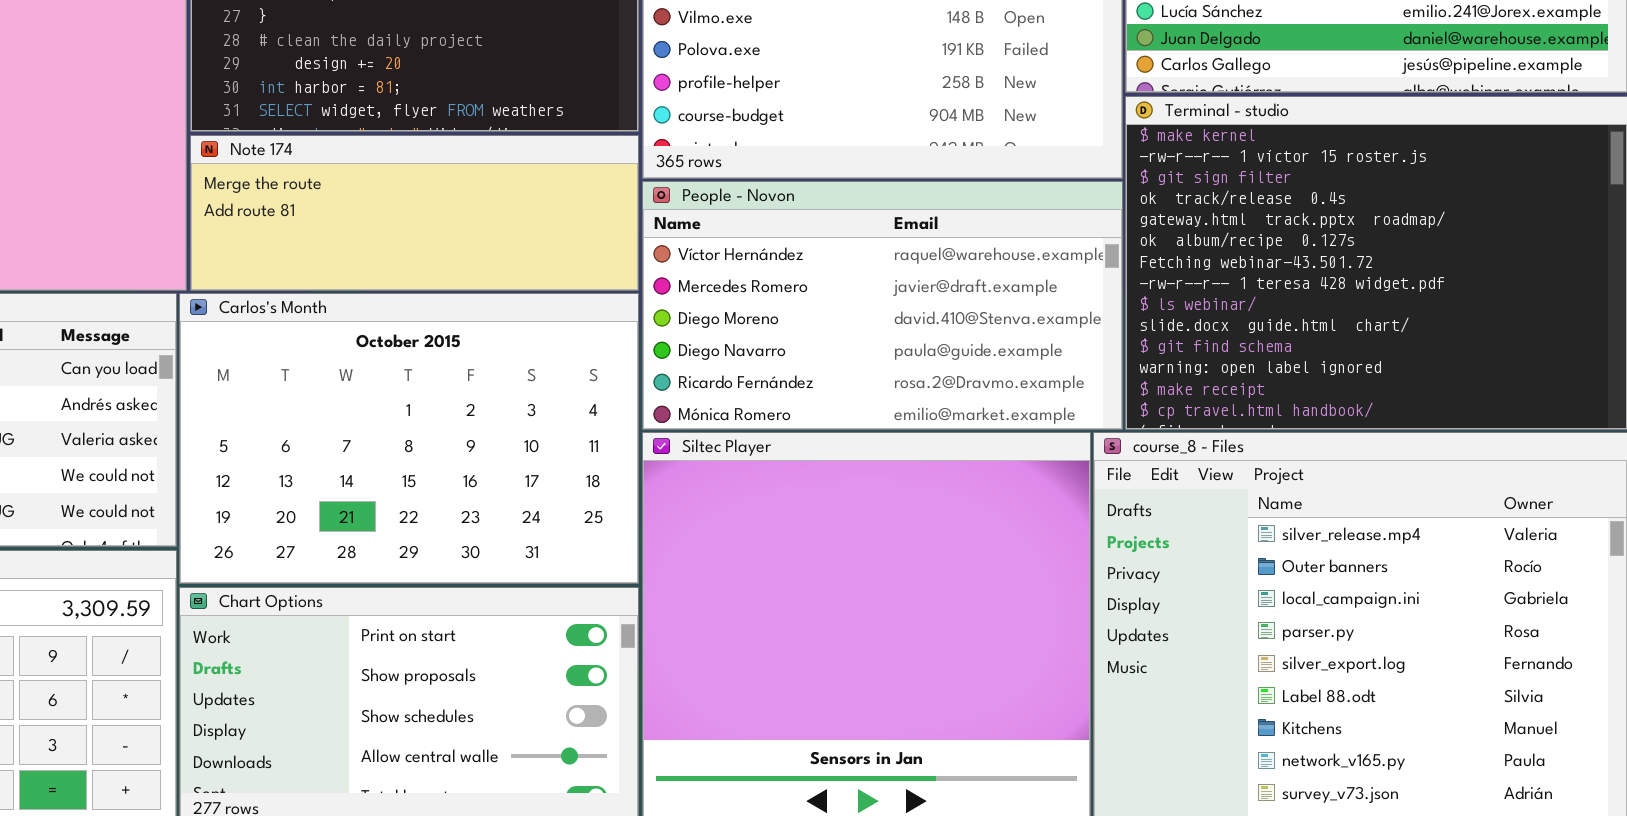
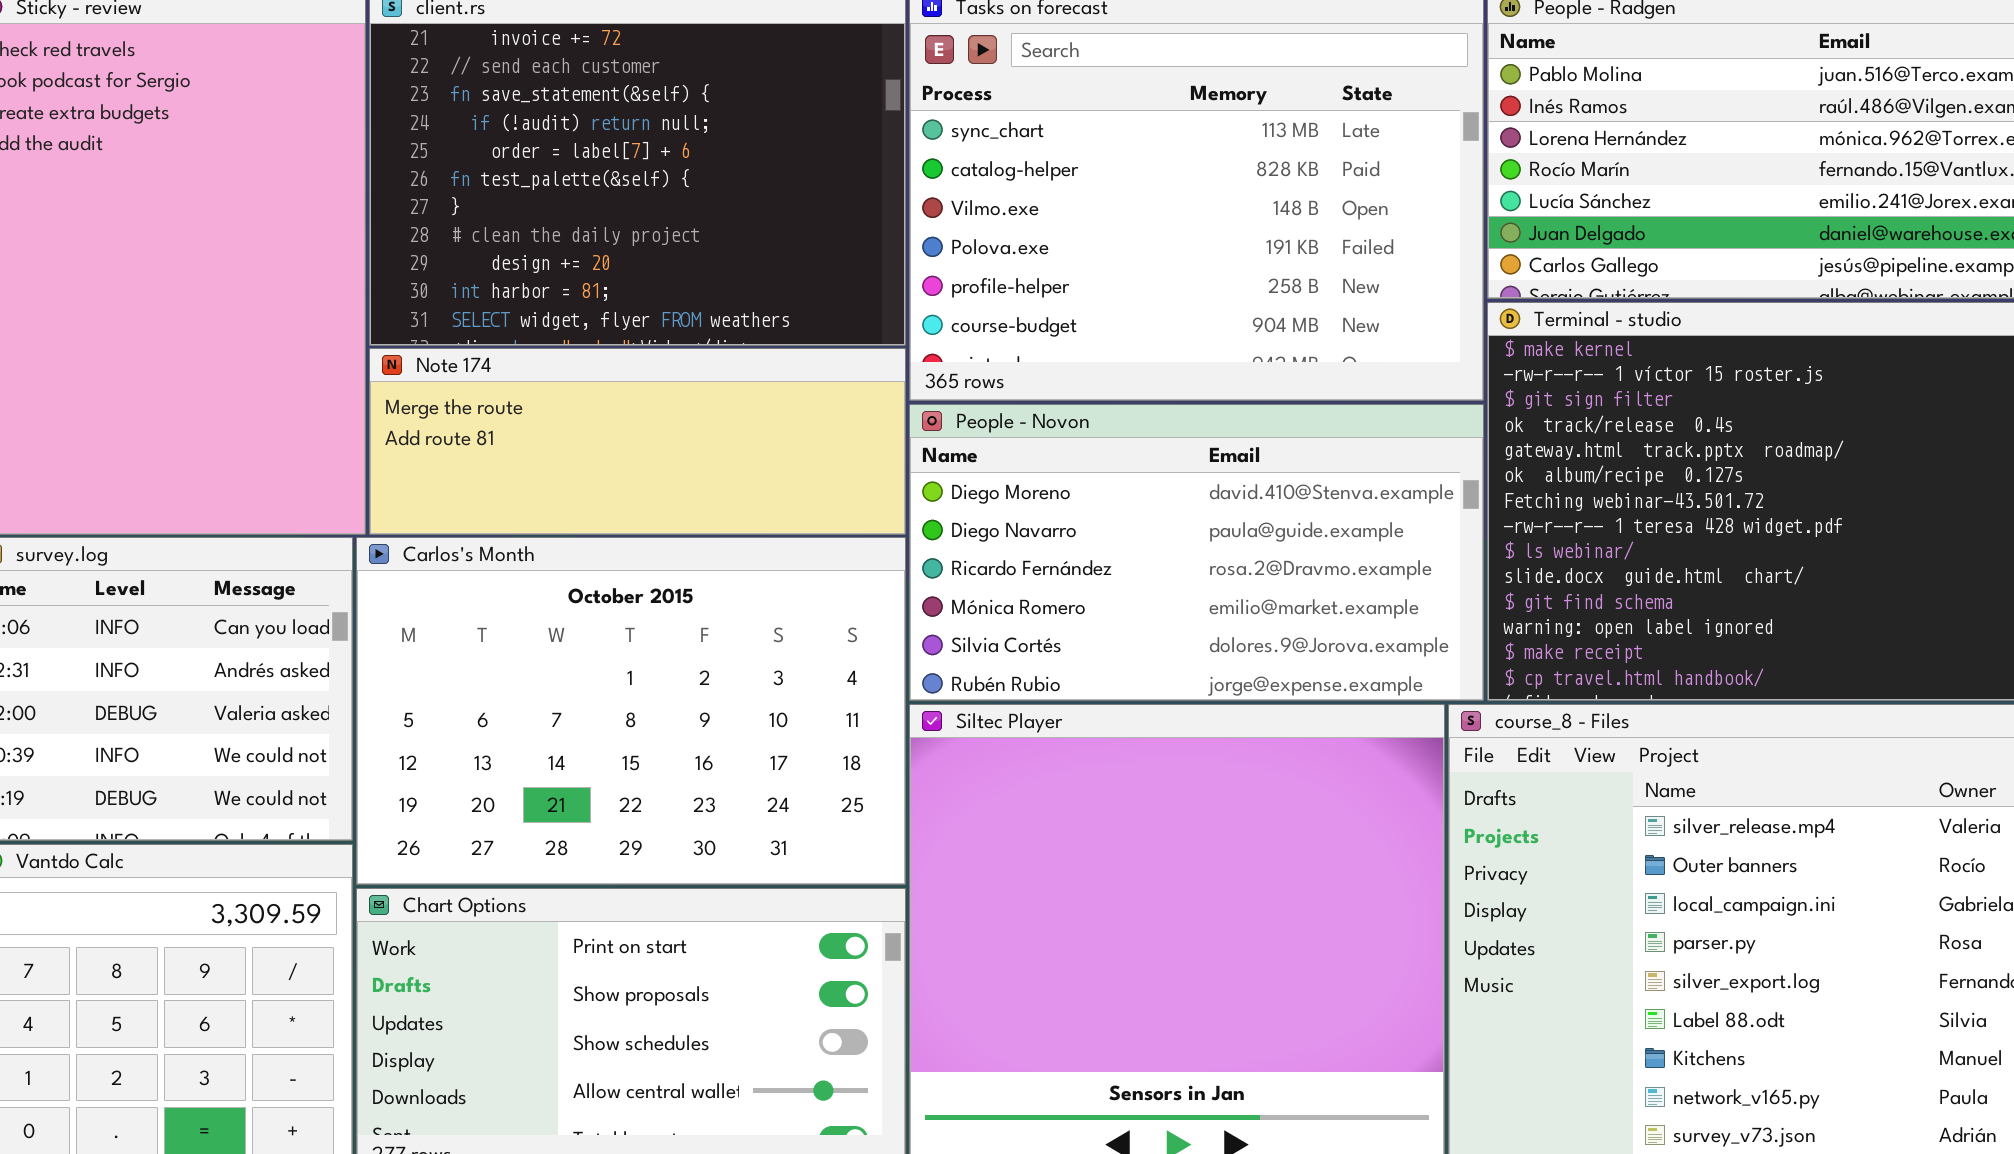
People - Novon: [642,181,1123,430] -> [909,404,1484,701], scrolled down 2 rows

